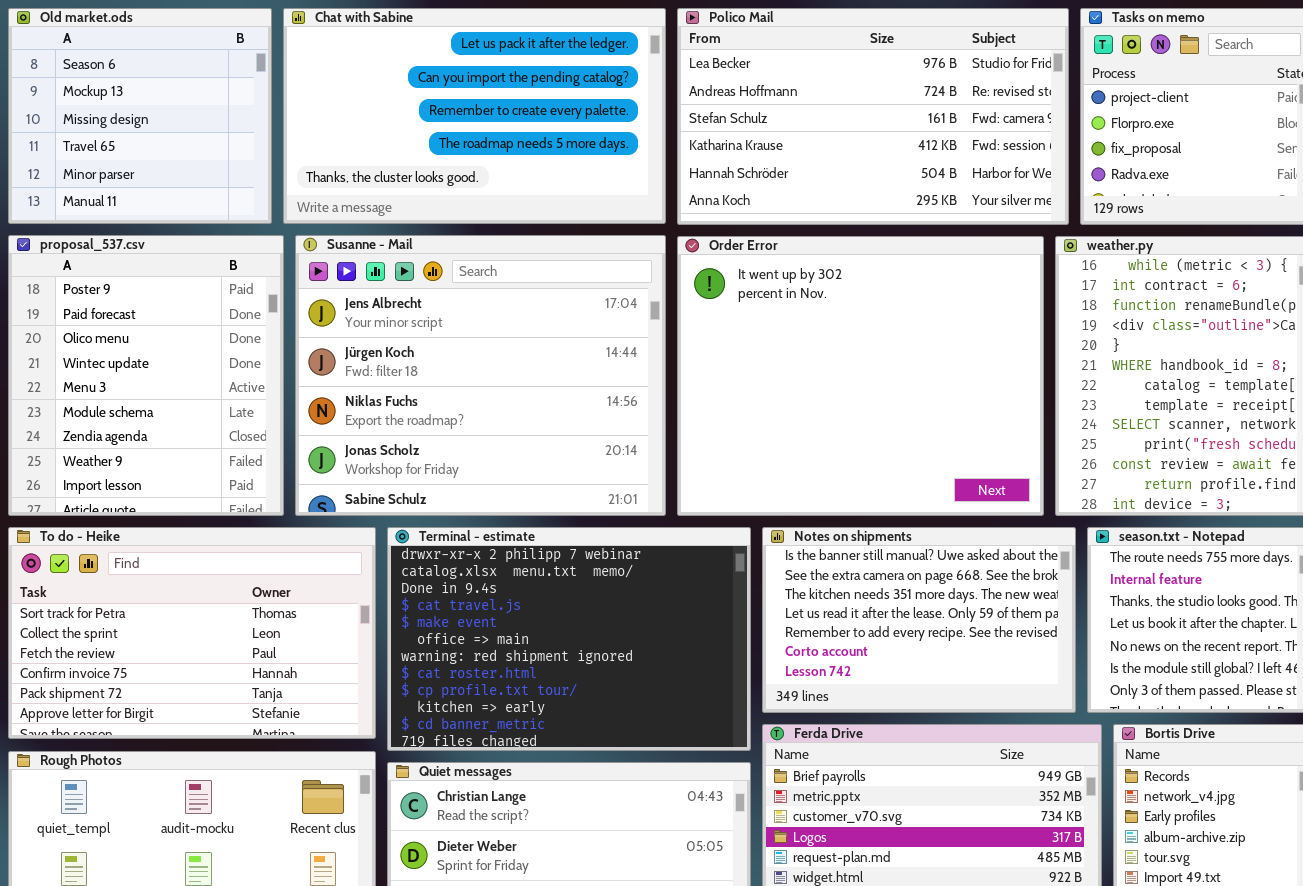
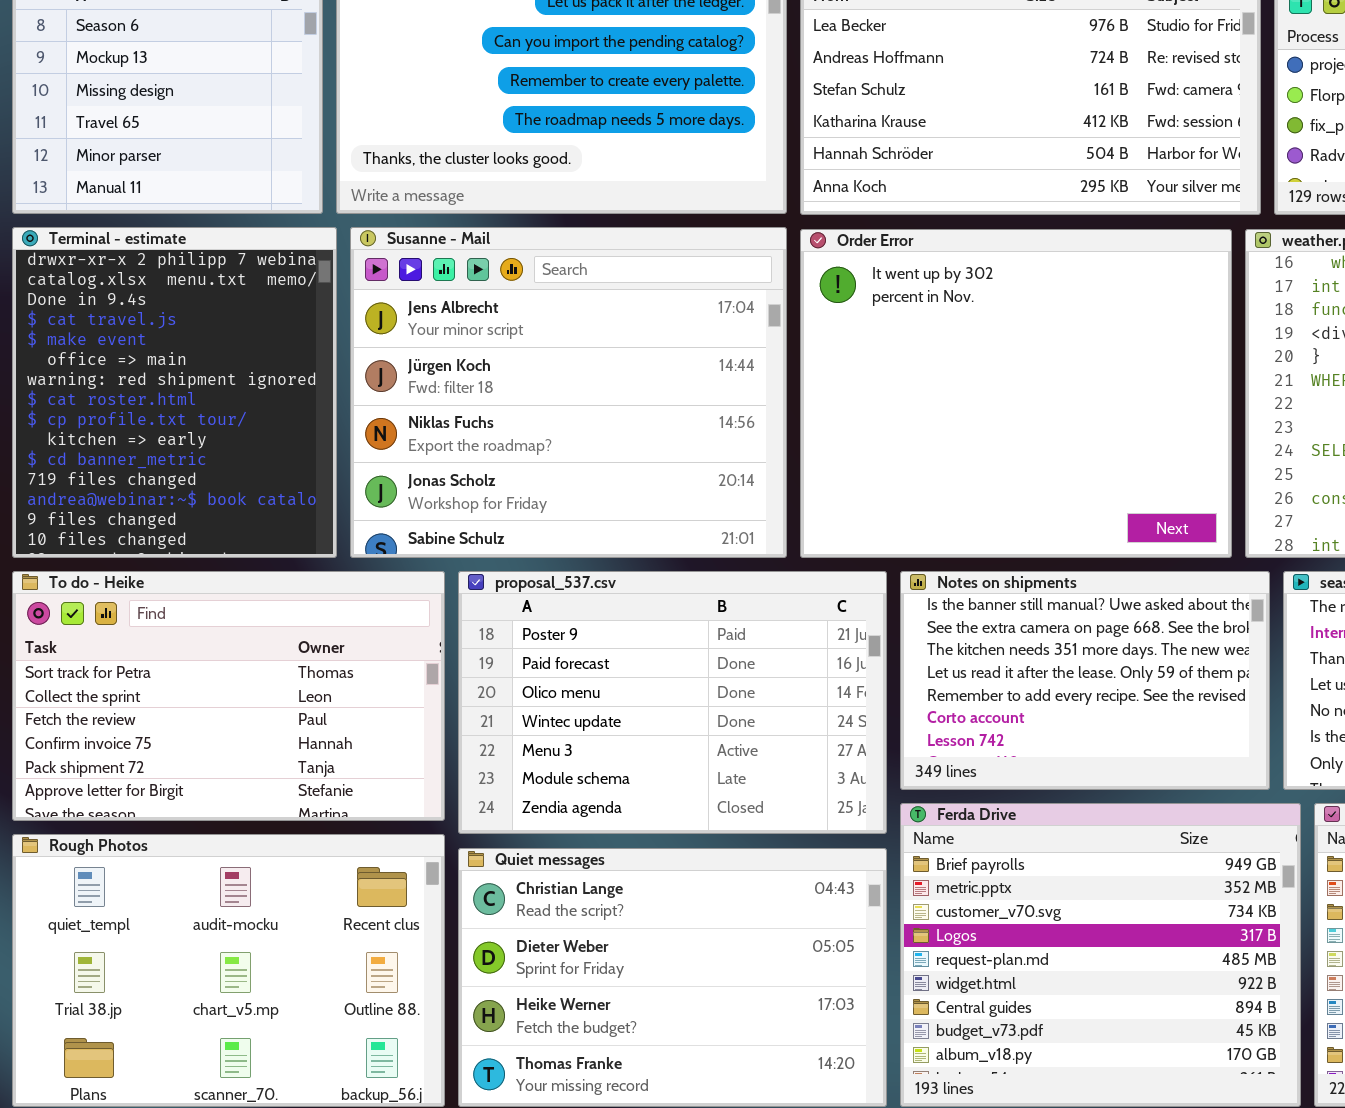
proposal_537.csv: [8,235,284,516] -> [458,571,887,834], moved, resized
Terminal - estimate: [387,527,751,751] -> [12,227,337,558], moved, resized

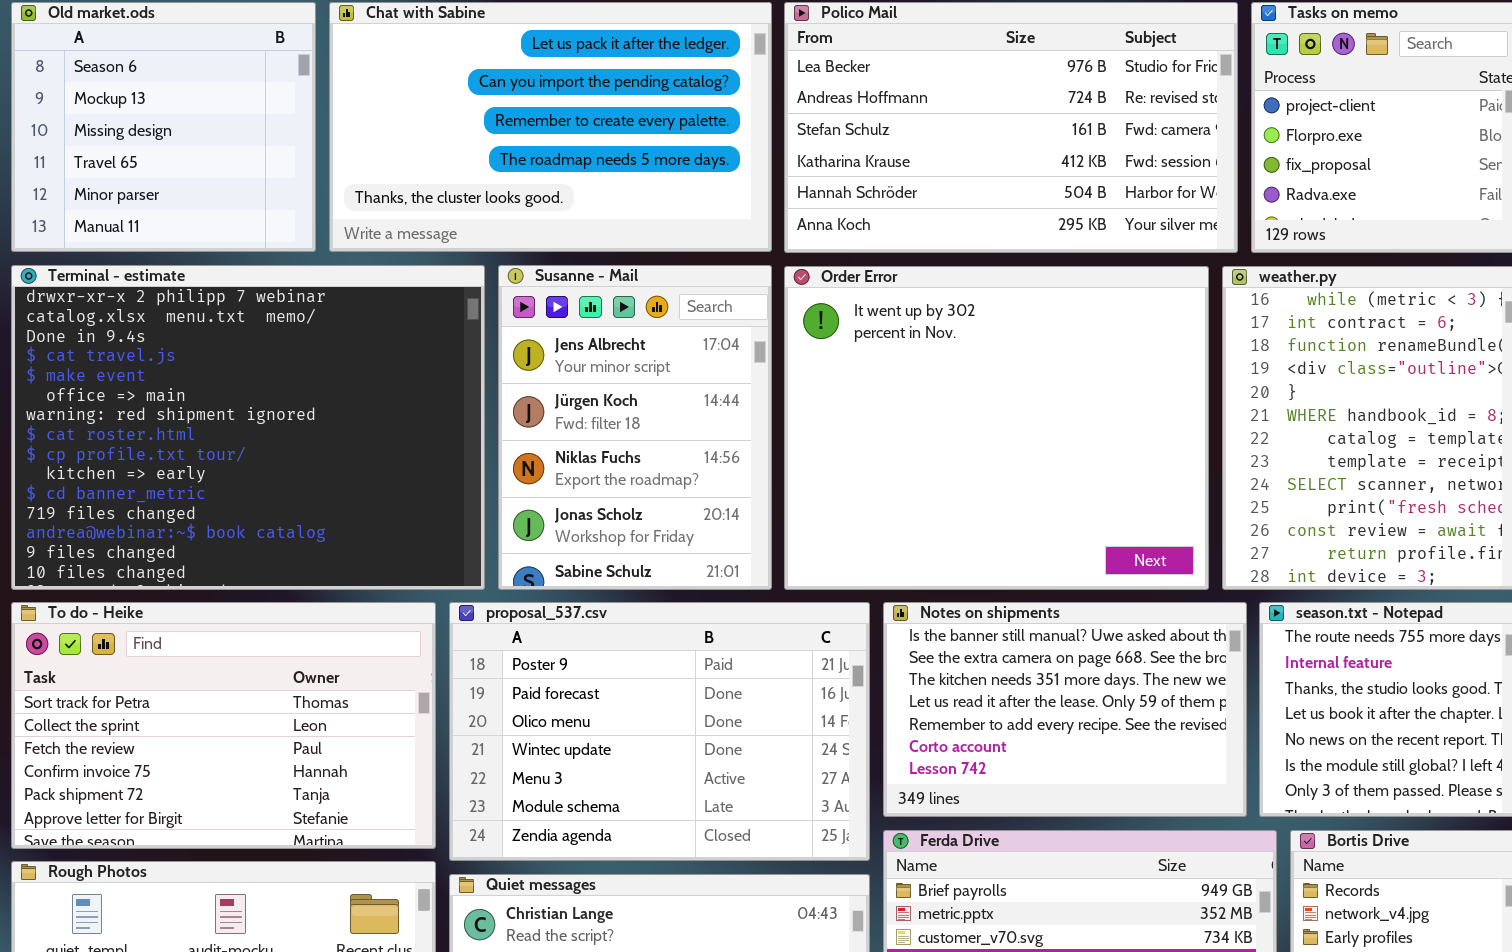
Terminal - estimate: [12,227,337,558] -> [11,265,485,590], resized
Susanne - Mail: [350,227,787,558] -> [498,265,772,590], resized

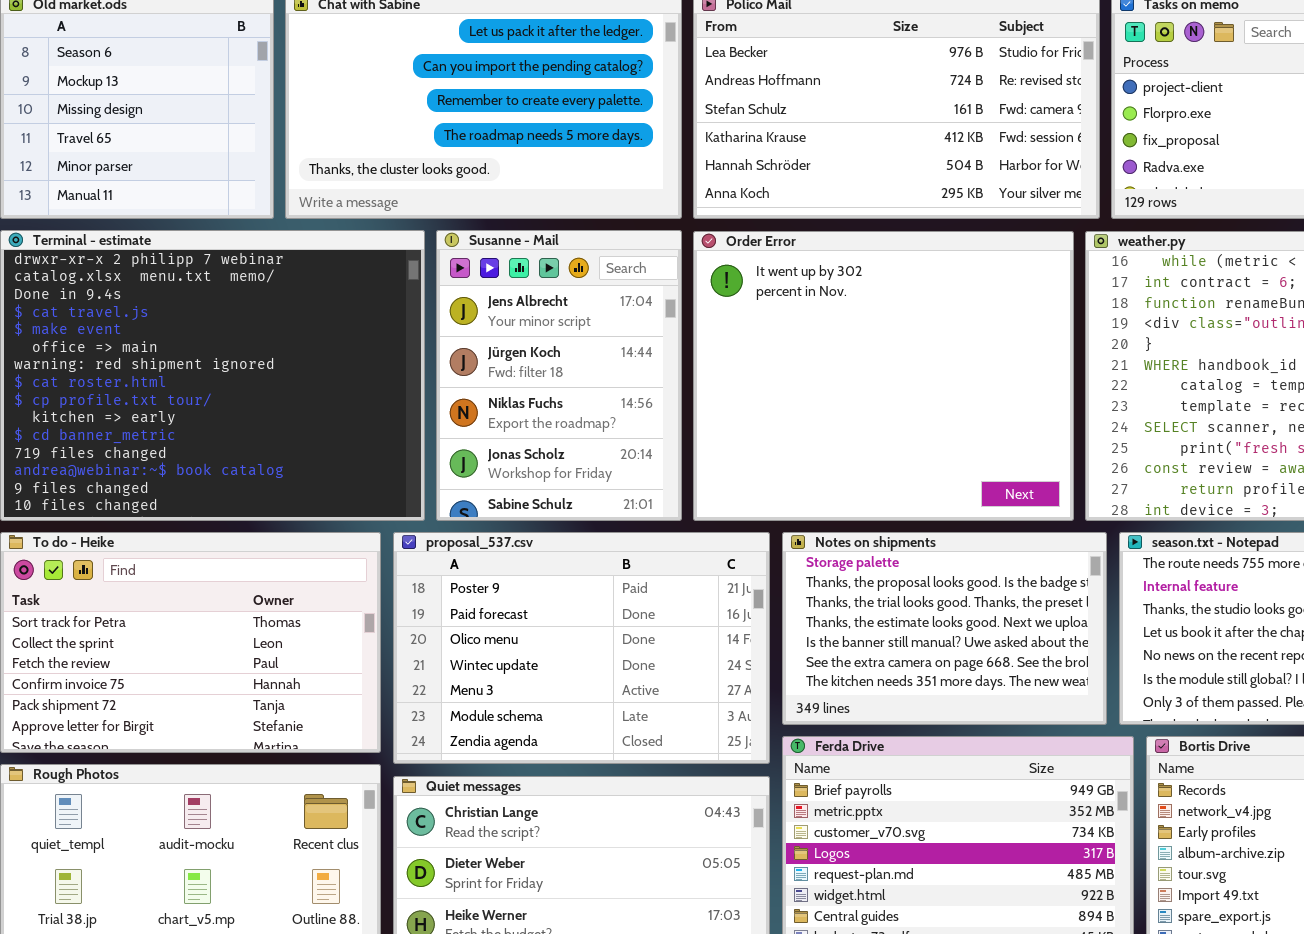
Notes on shipments: [883,602,1247,817] -> [782,532,1107,725], scrolled up 4 rows

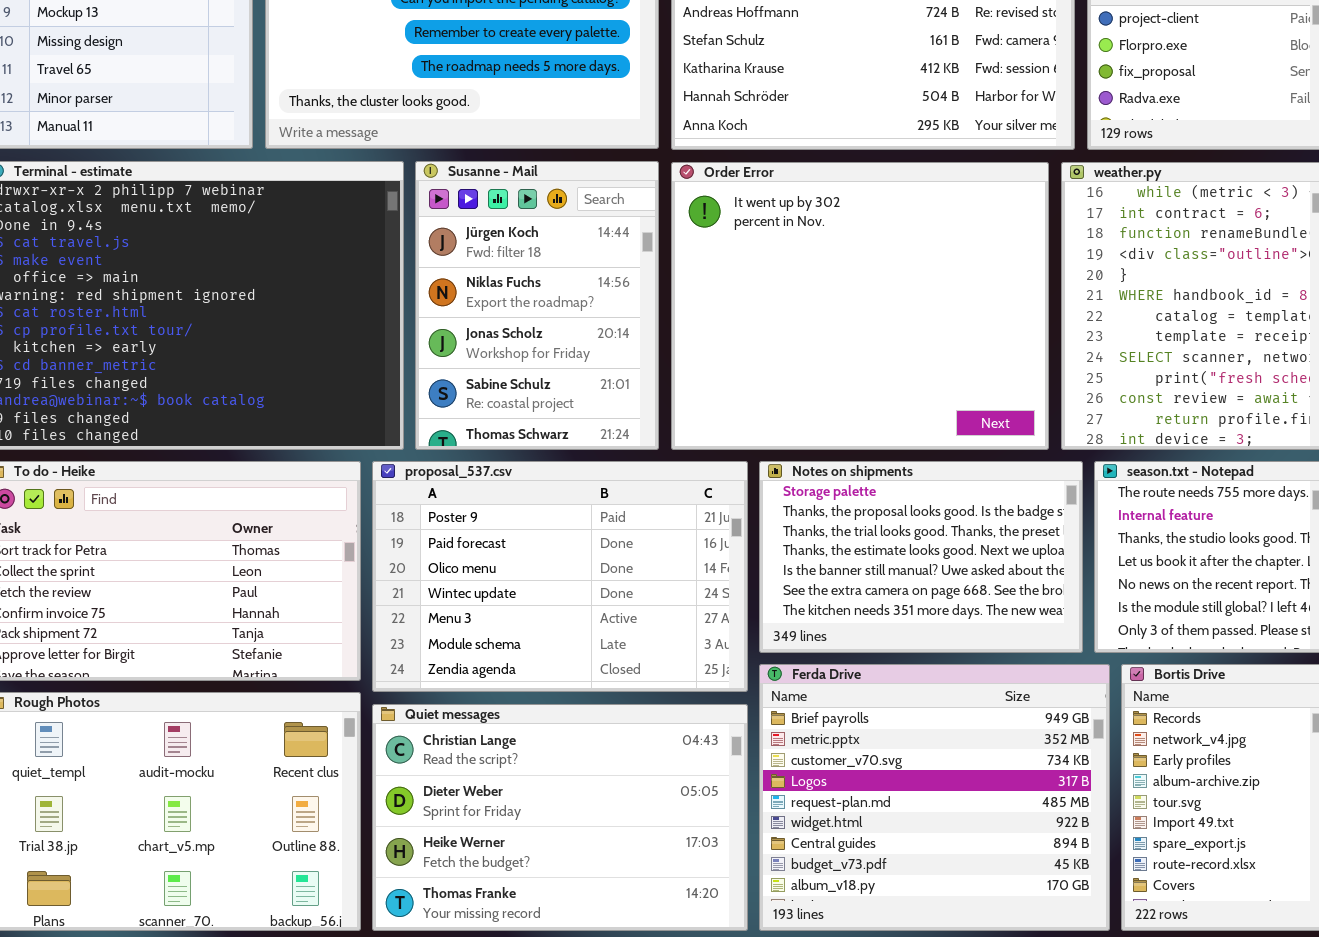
Susanne - Mail: [436,230,682,521] -> [415,161,659,450], scrolled down 1 row

